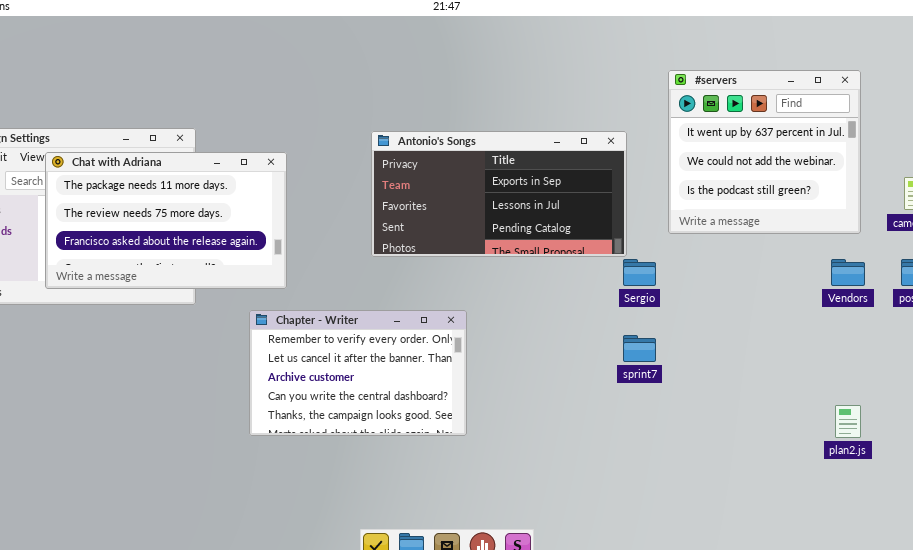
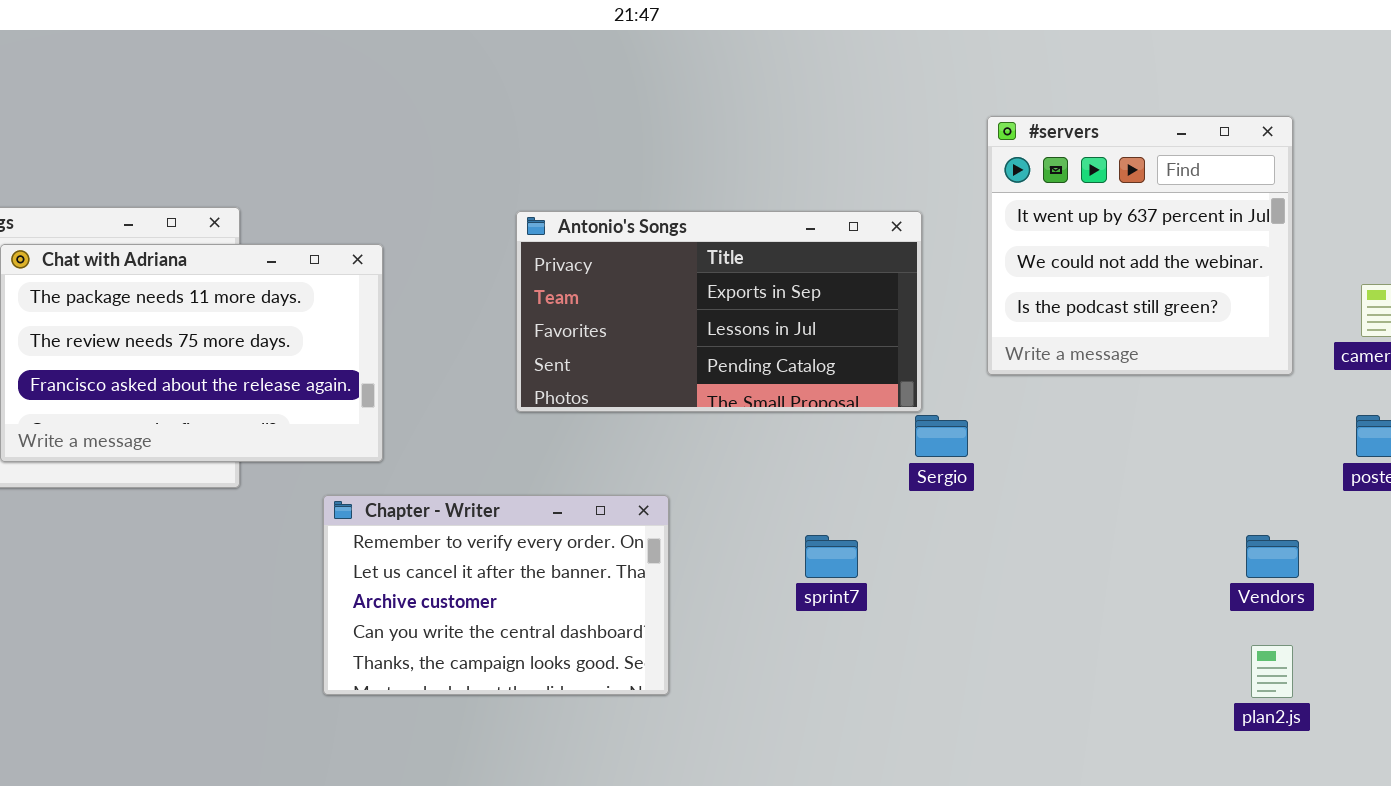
Vendors: [831,259,865,286] -> [1246,535,1299,578], moved
sprint7: [623,335,656,362] -> [805,535,858,578], moved

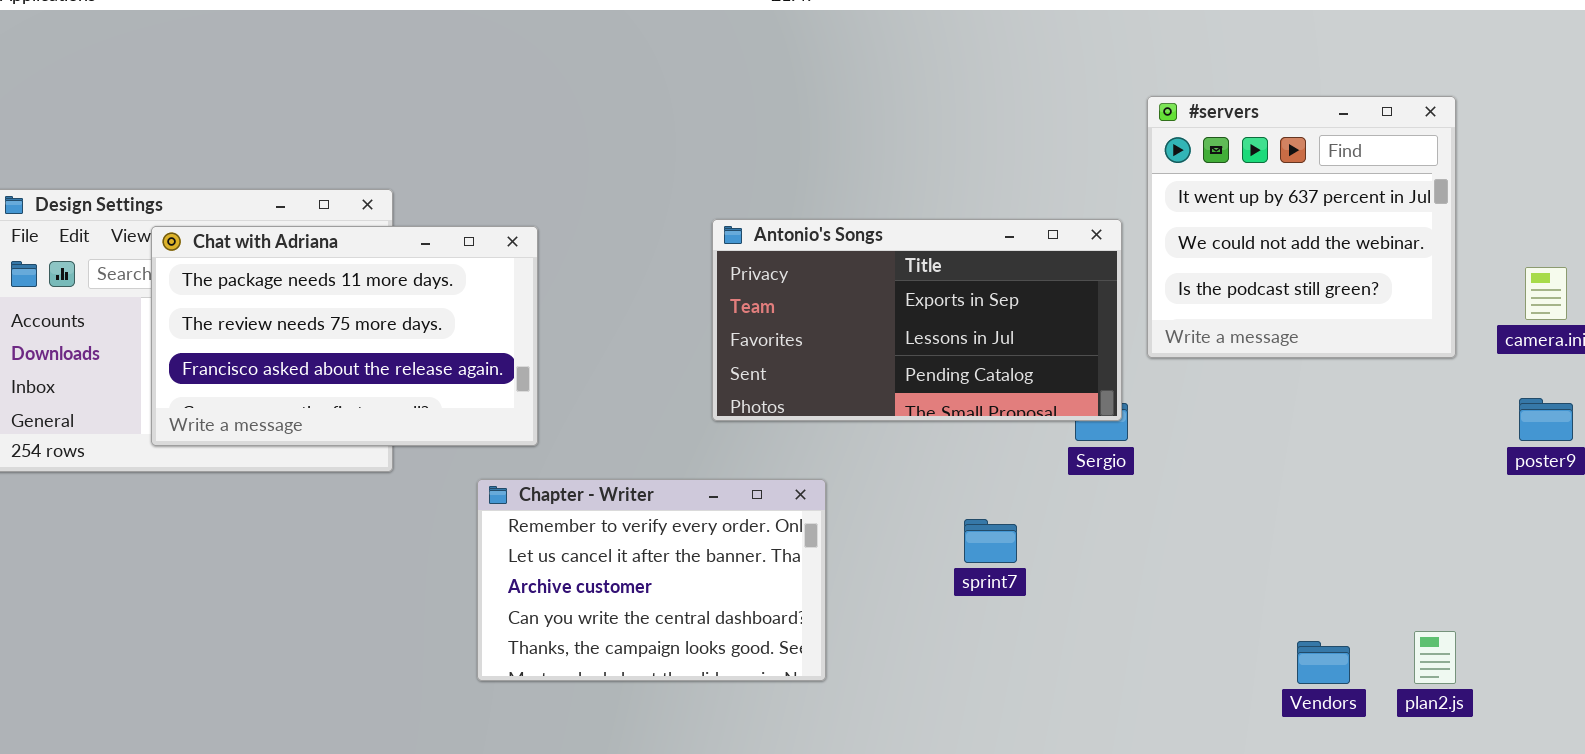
Antonio's Songs: [516,211,922,412] -> [712,219,1122,421], moved
Vendors: [1246,535,1299,578] -> [1297,641,1350,684], moved

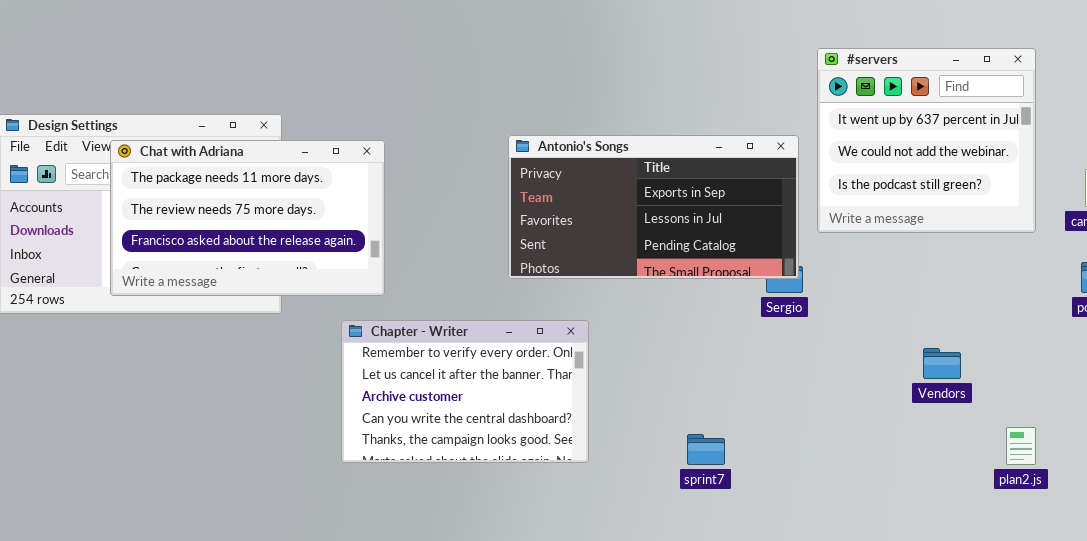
sprint7: [964,519,1017,563] -> [687,434,725,465], moved
Vendors: [1297,641,1350,684] -> [923,348,961,379], moved

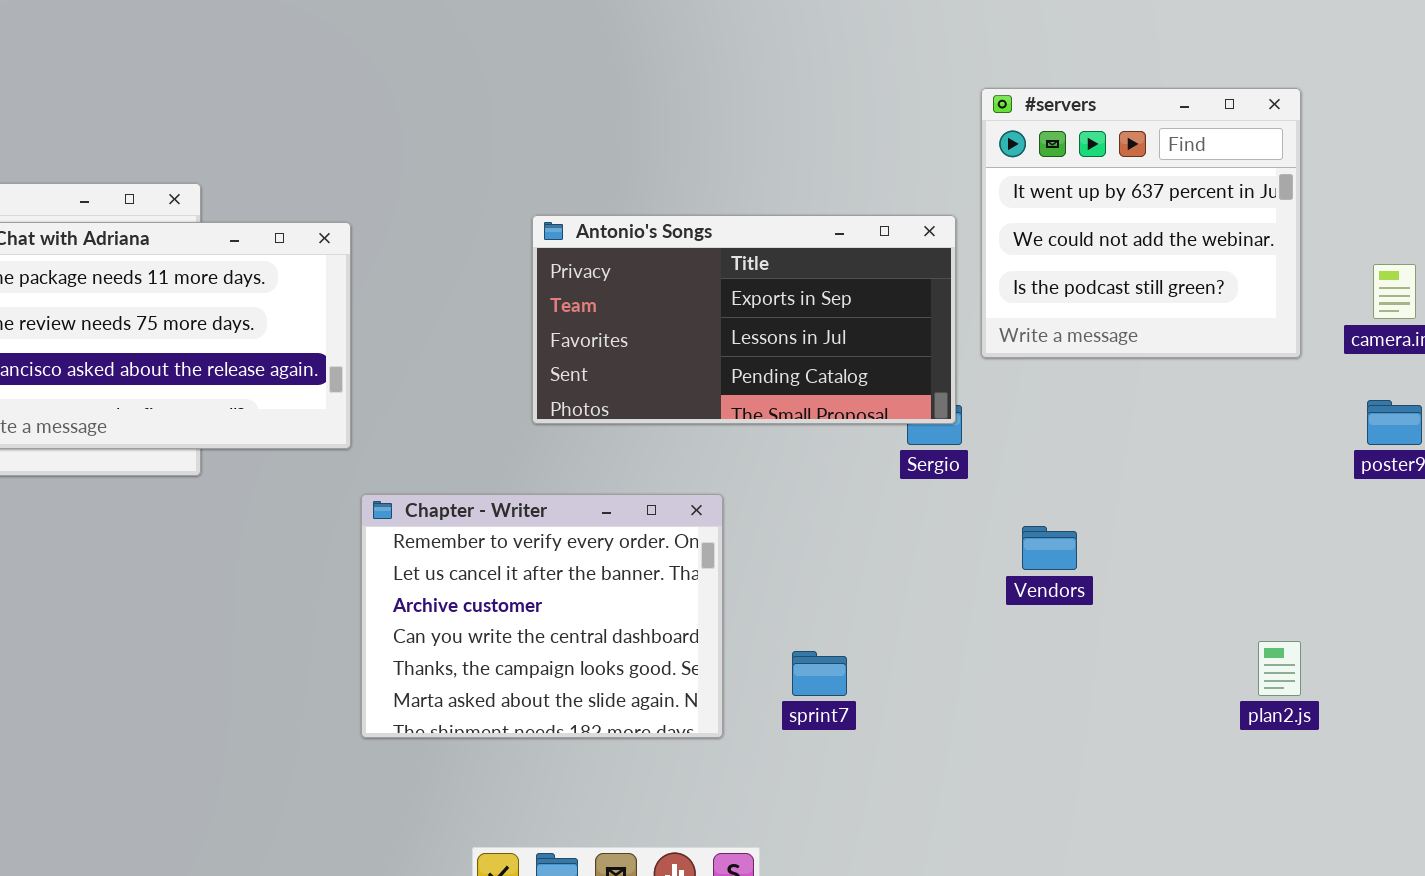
Chapter - Writer: [341,320,589,463] -> [361,494,723,738], moved, resized
Vendors: [923,348,961,379] -> [1022,526,1077,570], moved

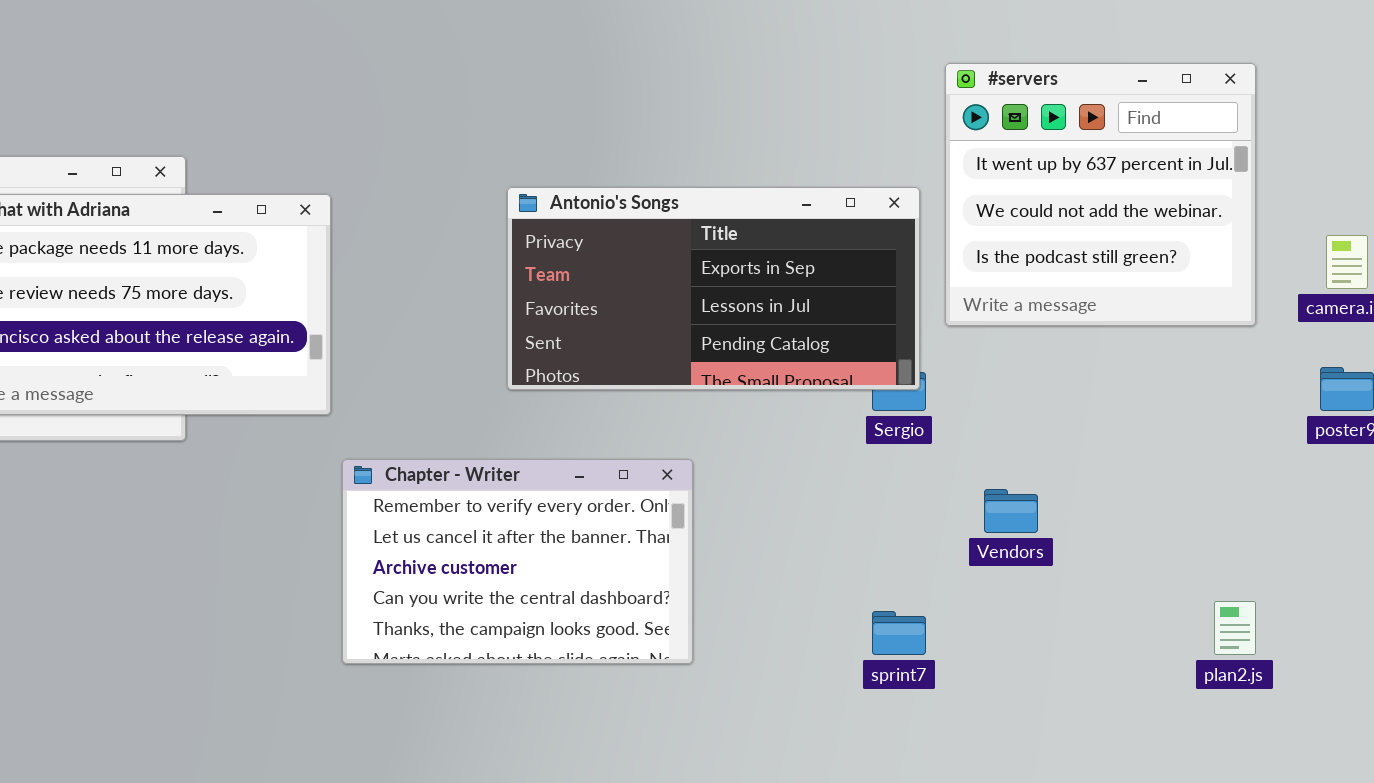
Chapter - Writer: [361,494,723,738] -> [342,459,693,664], resized
sprint7: [792,651,847,696] -> [872,611,926,655], moved

